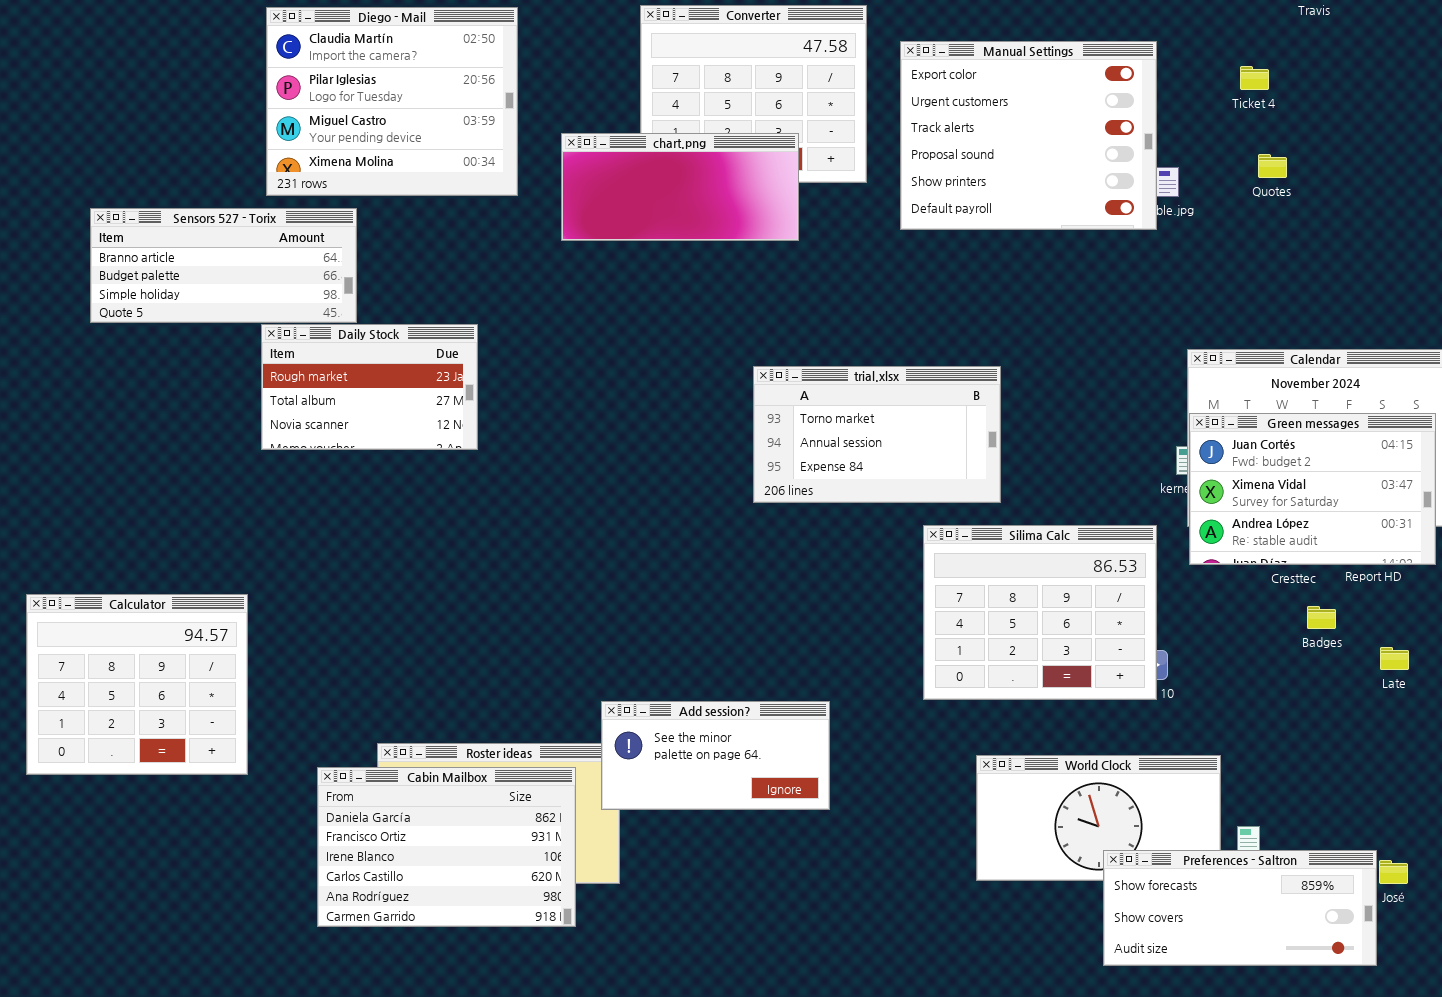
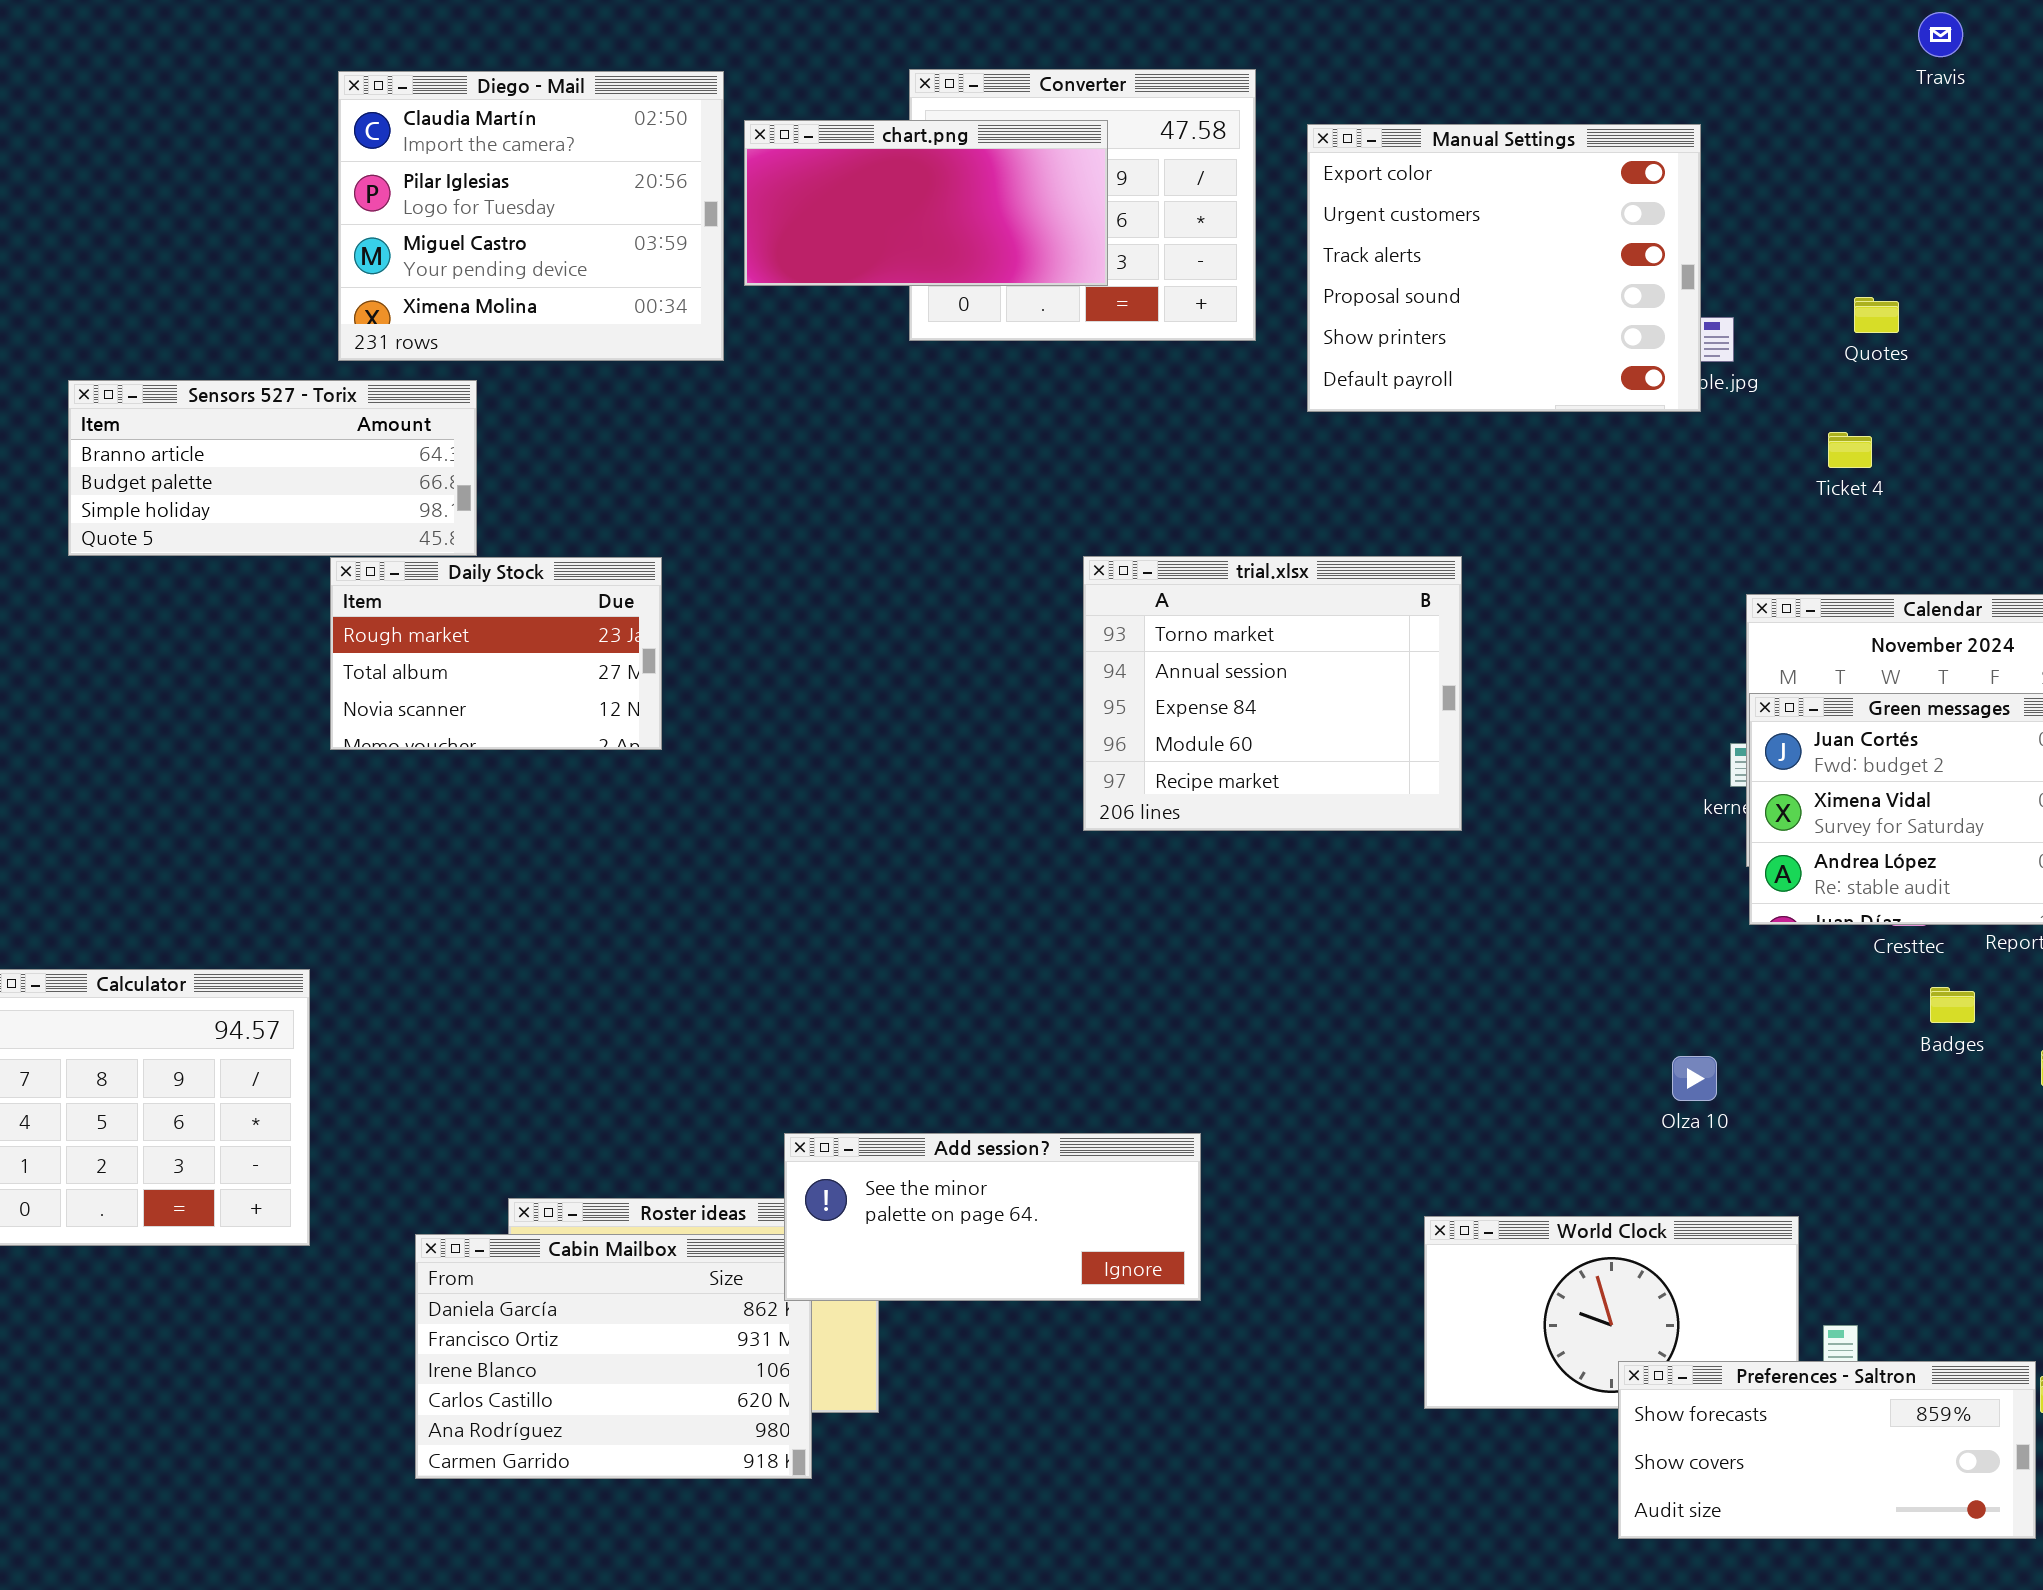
Ticket 4: [1240,66,1269,90] -> [1828,432,1872,468], moved
chart.png: [561,133,799,241] -> [744,120,1108,286], moved
trial.xlsx: [753,366,1001,503] -> [1083,556,1462,831], resized
Silima Calc: [923,525,1157,700] -> none, closed
Add session?: [601,701,830,810] -> [784,1133,1201,1301], resized

